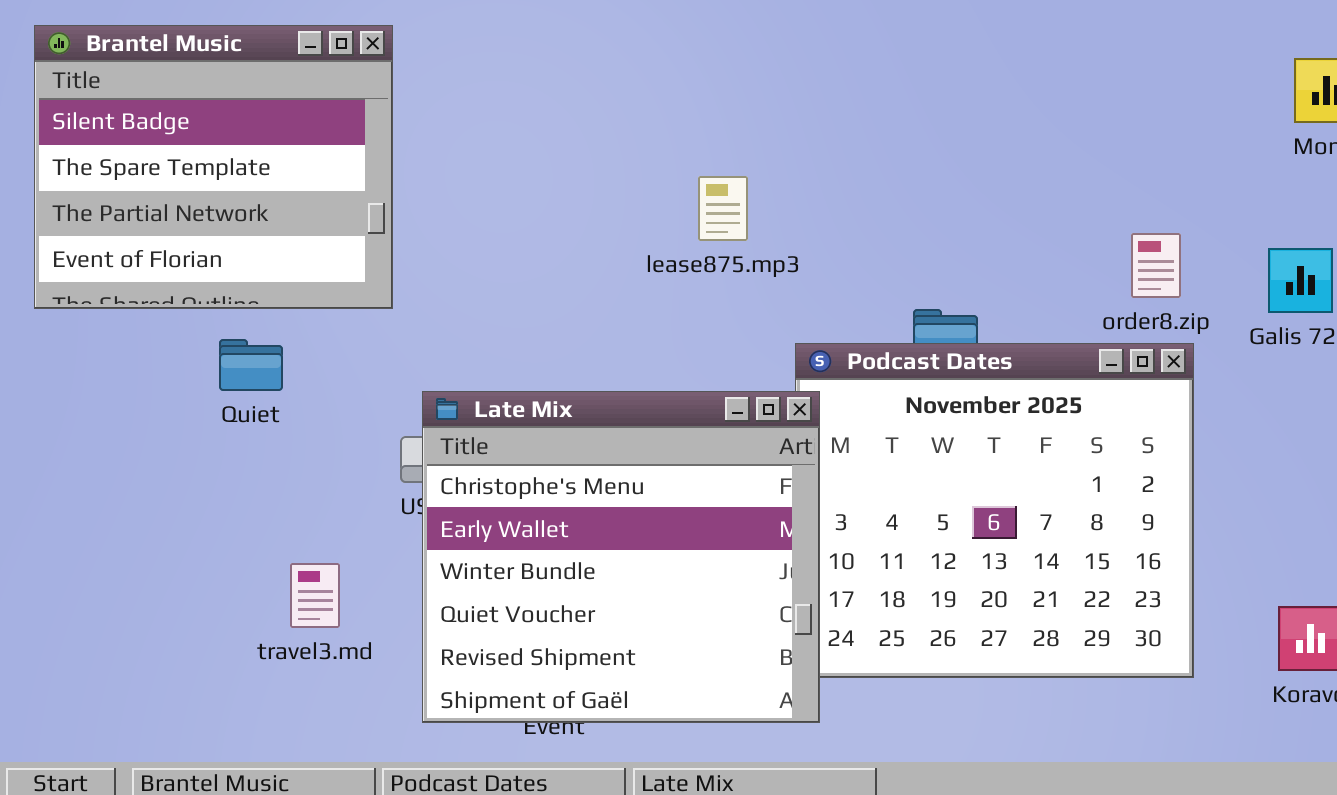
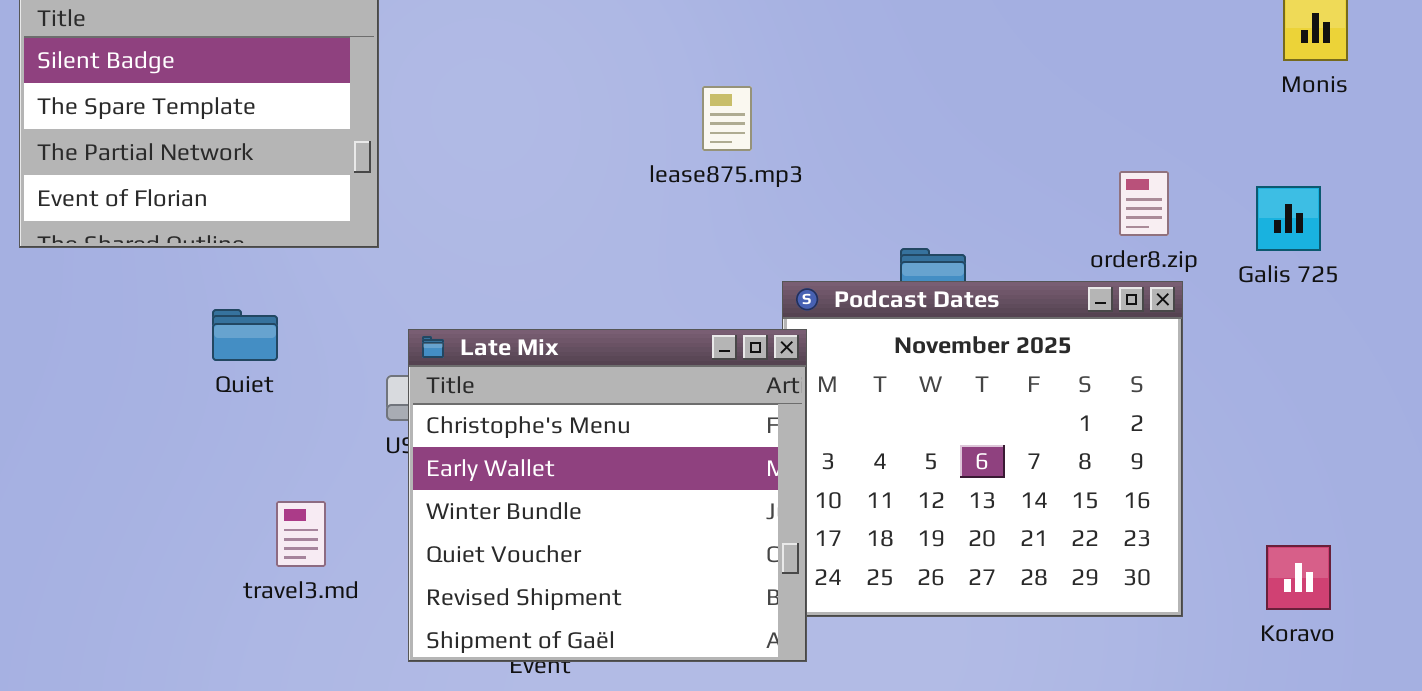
lease875.mp3: [698,176,748,241] -> [702,86,752,151], moved
Quiet: [219,339,283,391] -> [212,309,278,361], moved

